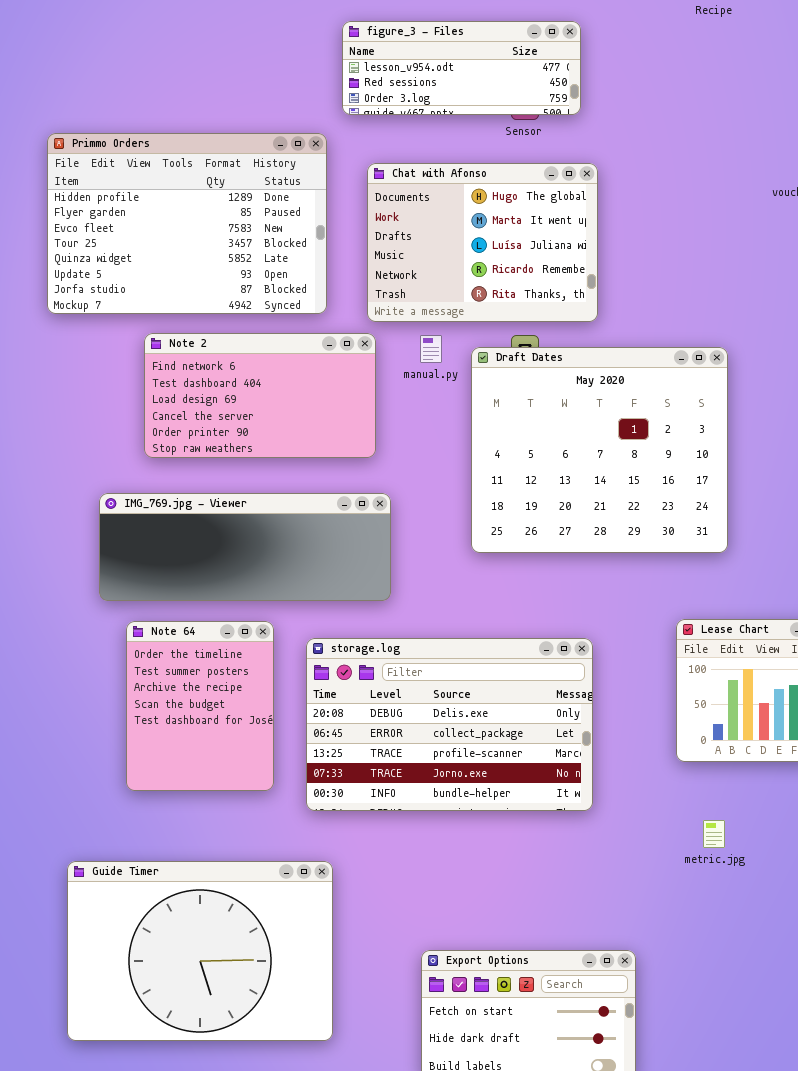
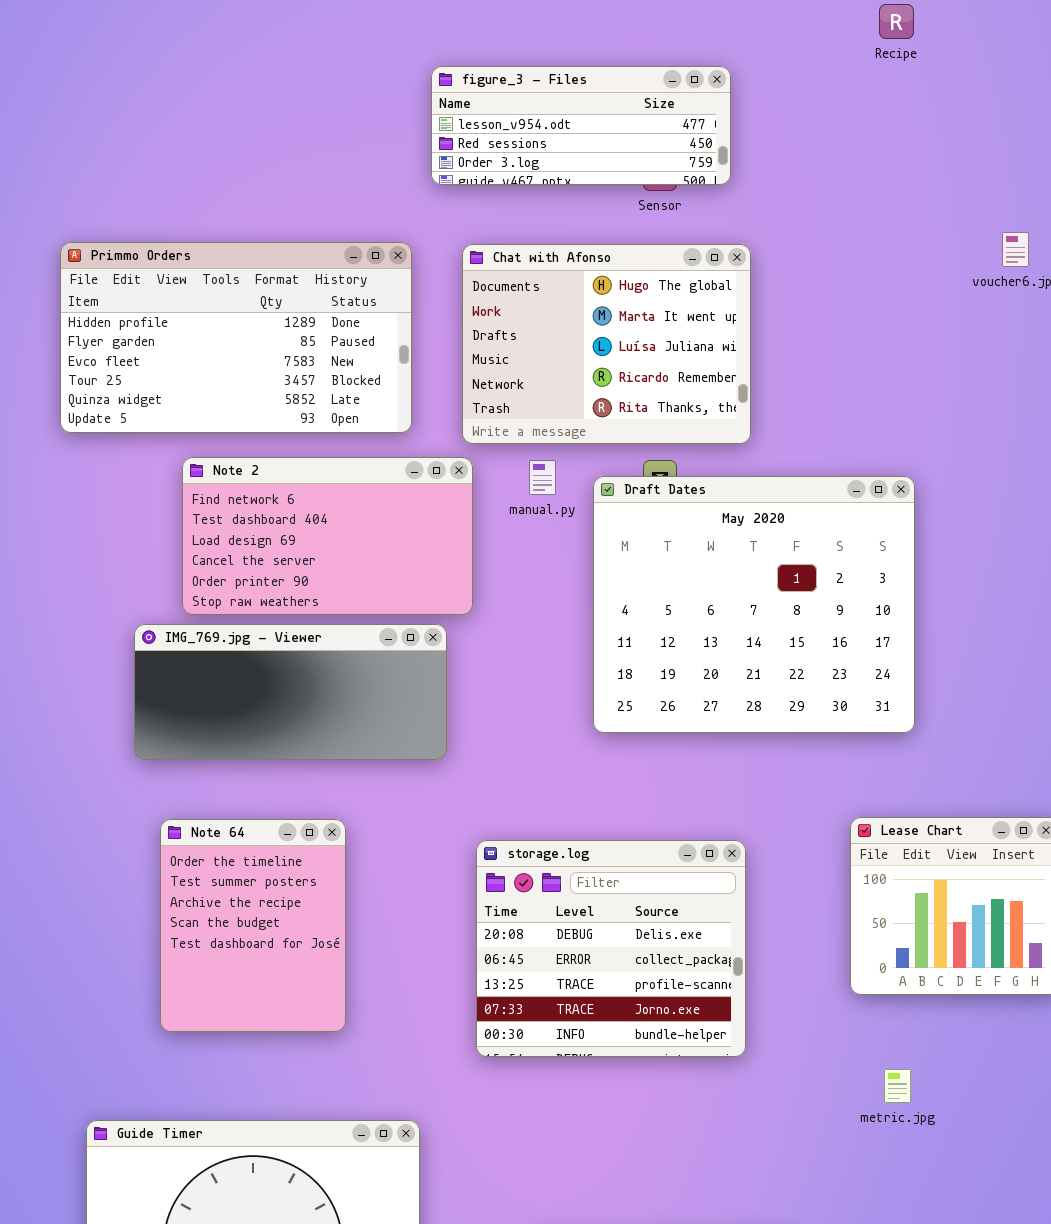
Primmo Orders: [47,133,327,314] -> [60,242,412,433], resized
IMG_769.jpg - Viewer: [99,493,391,601] -> [134,624,447,760], moved, resized
storage.log: [306,638,593,811] -> [476,840,746,1057], resized

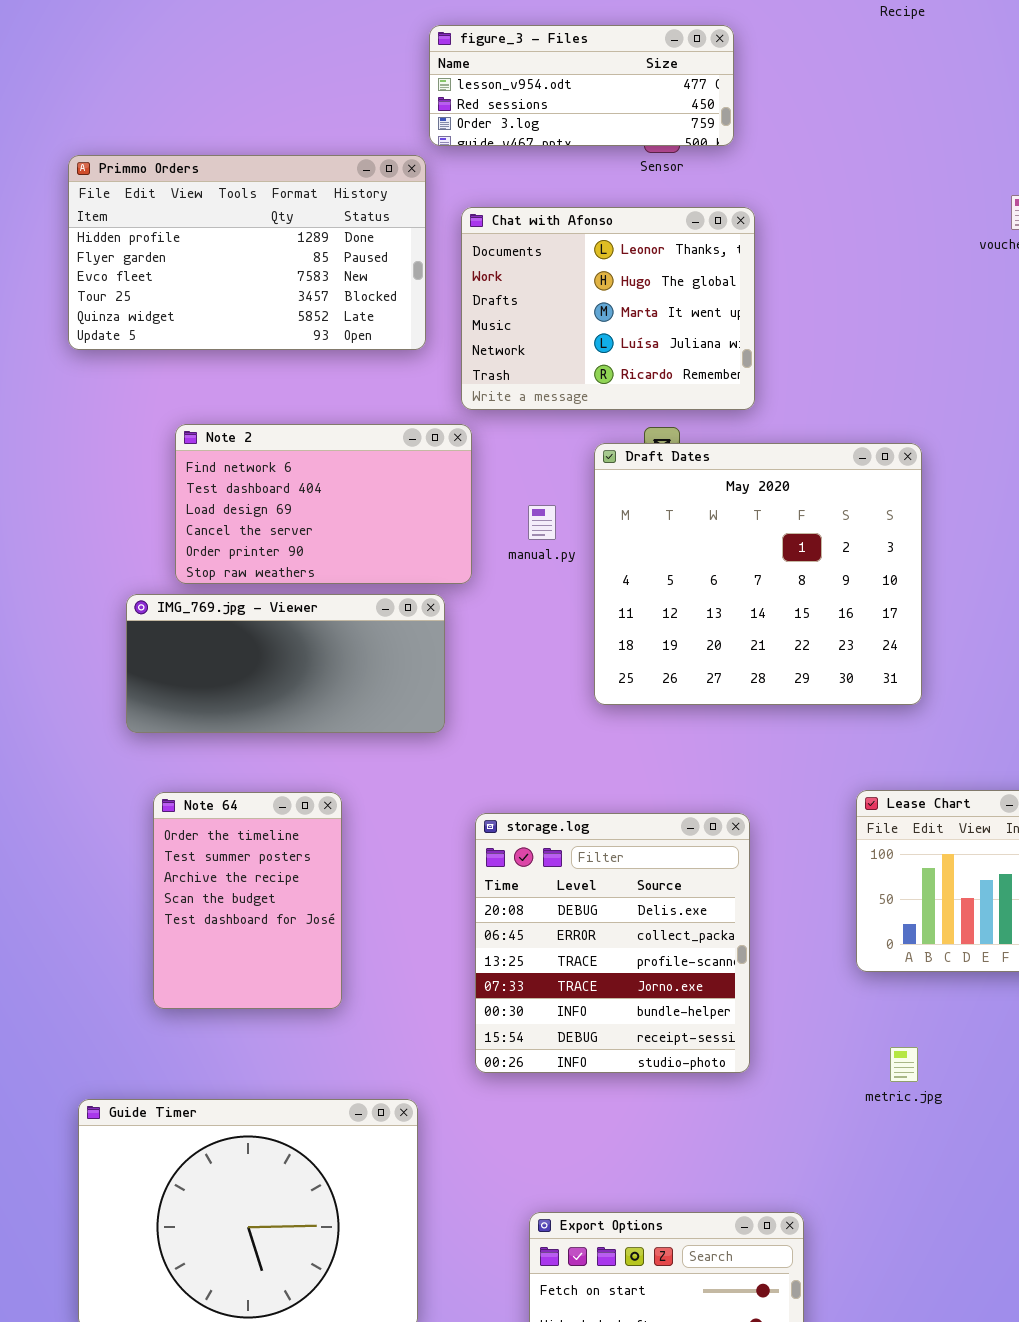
Primmo Orders: [60,242,412,433] -> [68,155,426,350], moved
Chat with Afonso: [462,244,751,444] -> [461,207,755,410], scrolled up 1 row
manual.py: [529,460,556,495] -> [528,505,556,540], moved
storage.log: [476,840,746,1057] -> [475,813,750,1073], resized

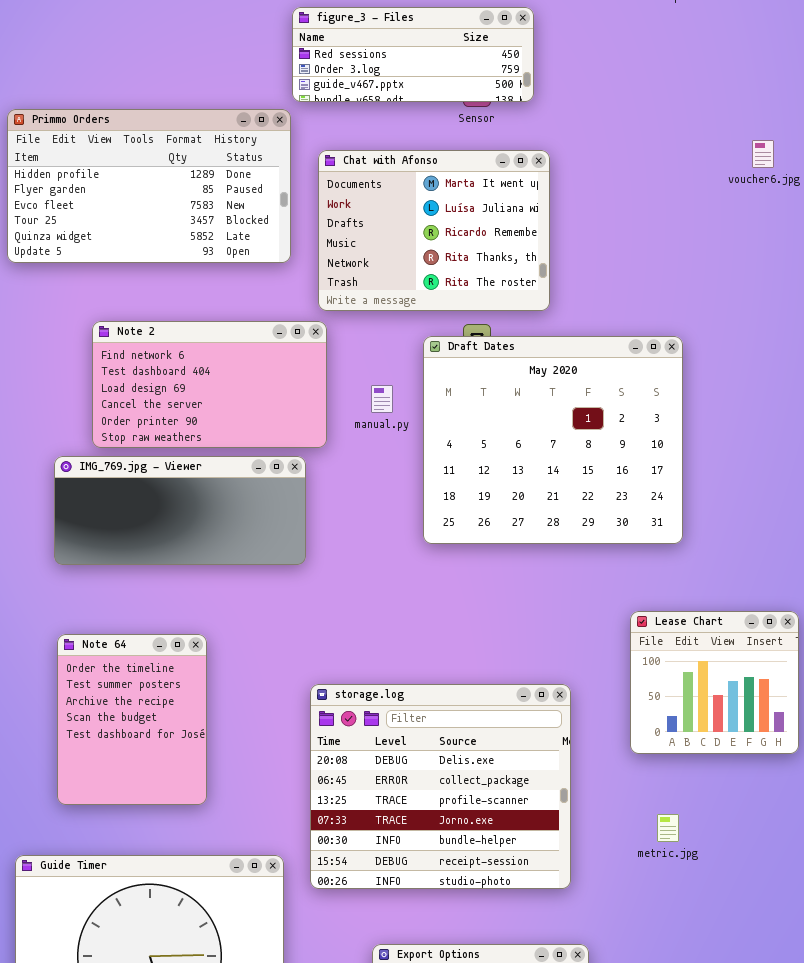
figure_3 - Files: [429,25,734,146] -> [292,7,534,102], scrolled down 1 row
Chat with Afonso: [461,207,755,410] -> [318,150,550,311], scrolled down 2 rows
Note 64: [153,792,342,1009] -> [57,634,207,805], moved
storage.log: [475,813,750,1073] -> [310,684,571,889], moved, resized

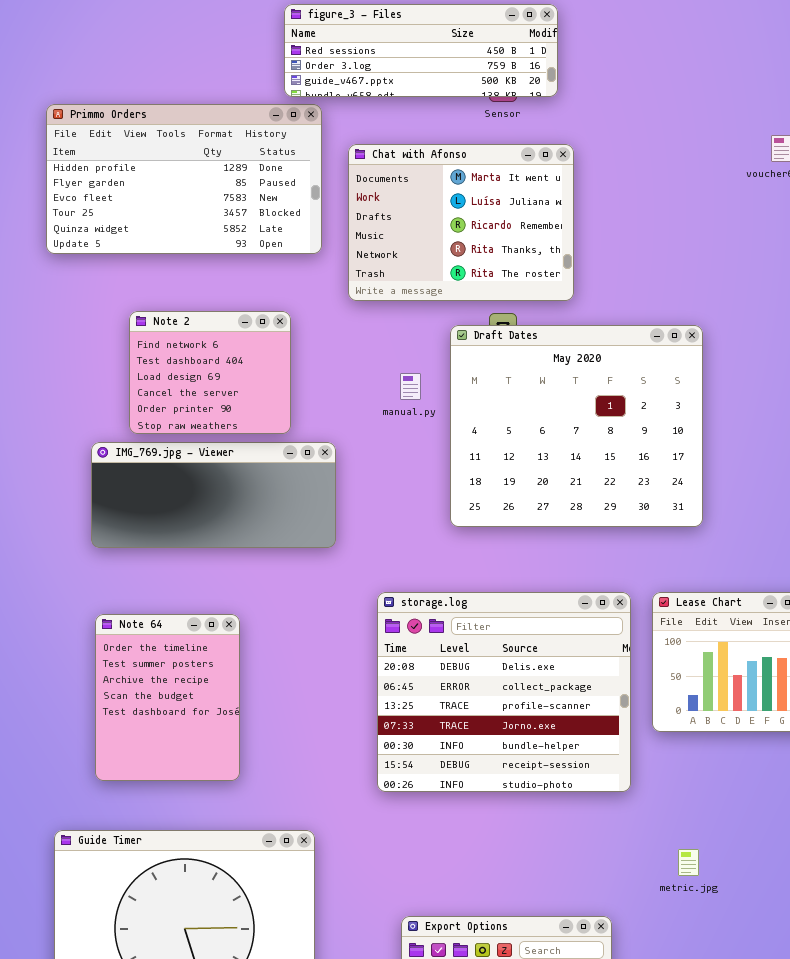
figure_3 - Files: [292,7,534,102] -> [284,4,558,97], resized
Note 2: [92,321,327,448] -> [129,311,291,434], resized
storage.log: [310,684,571,889] -> [377,592,631,792], moved
metric.jpg: [657,814,679,842] -> [678,849,699,876], moved

